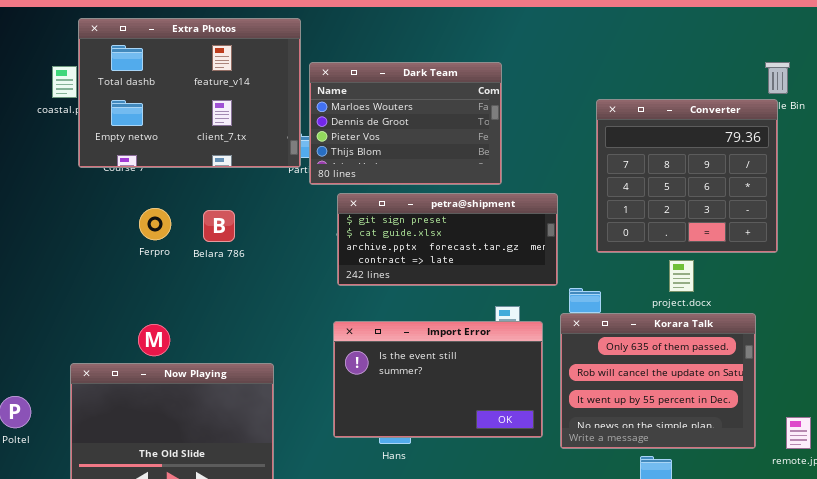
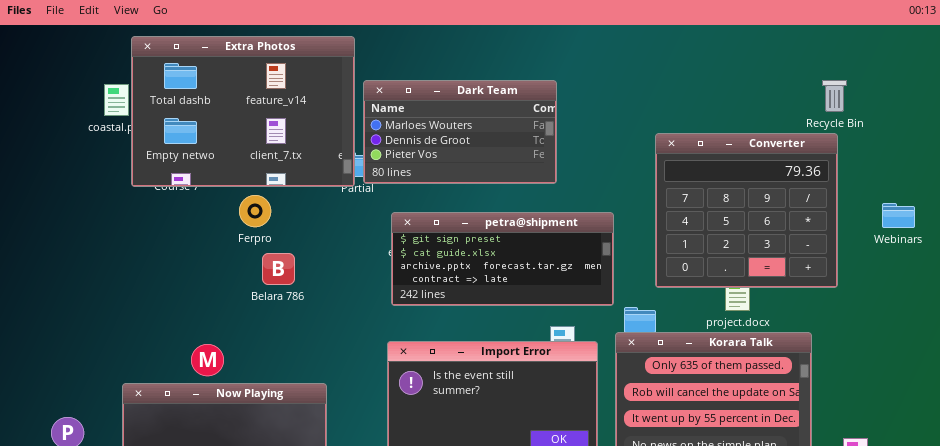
Dark Team: [309,62,502,185] -> [363,80,557,184], resized
Converter: [596,99,778,253] -> [655,133,838,288], moved
Ferpro: [139,208,171,240] -> [239,195,271,227], moved
Belara 786: [203,210,235,242] -> [262,253,295,285], moved

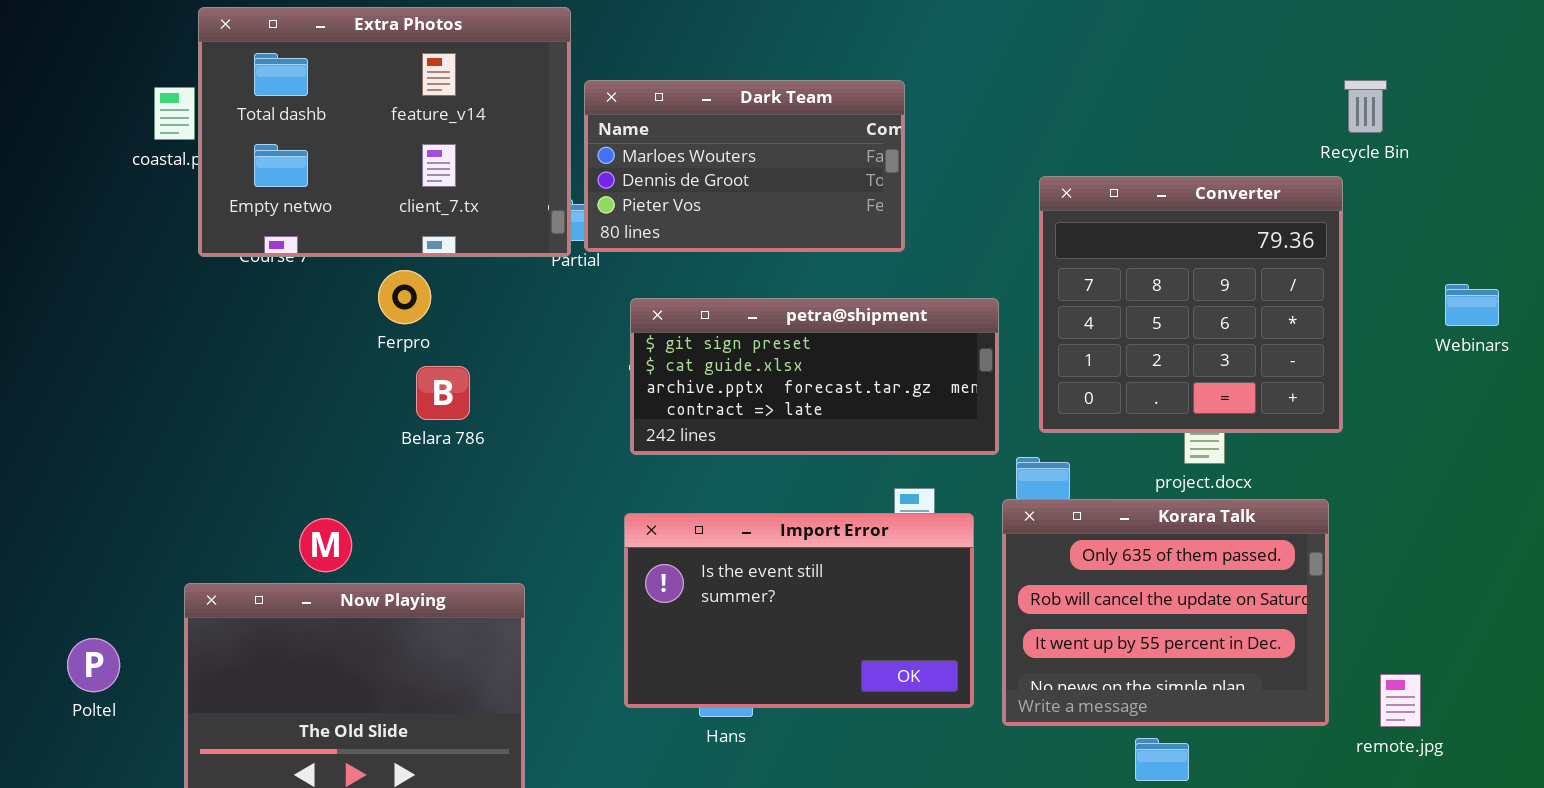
Converter: [655,133,838,288] -> [1039,176,1343,433], moved

